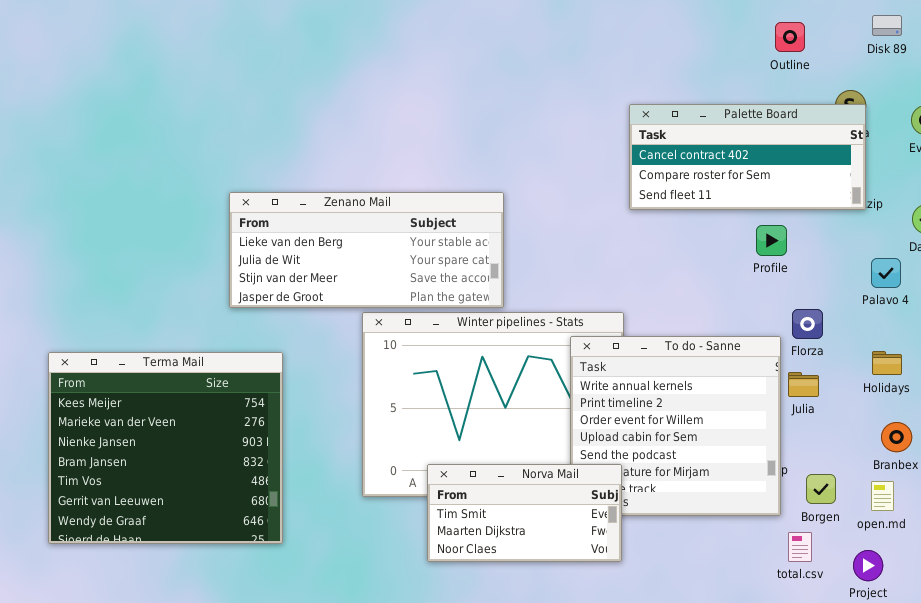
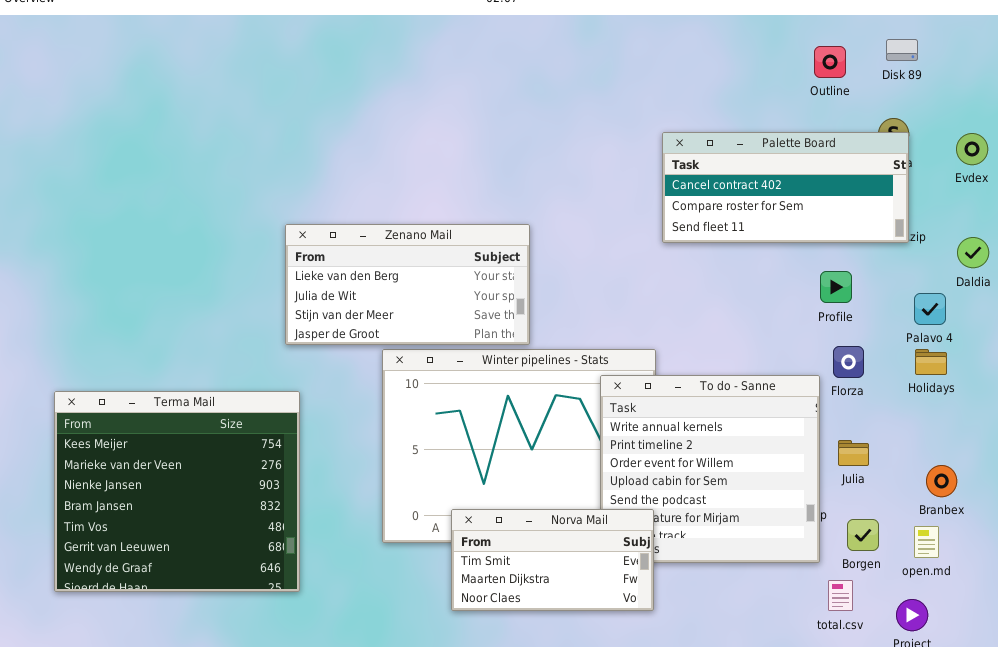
Disk 89: [872,15,902,36] -> [886,39,918,61], moved
Zenano Mail: [229,192,504,308] -> [285,224,530,345], resized
Profile: [756,225,787,256] -> [820,271,852,303], moved
Holidays: [872,351,902,375] -> [915,349,947,375], moved
Julia: [788,372,819,397] -> [838,440,869,466], moved

